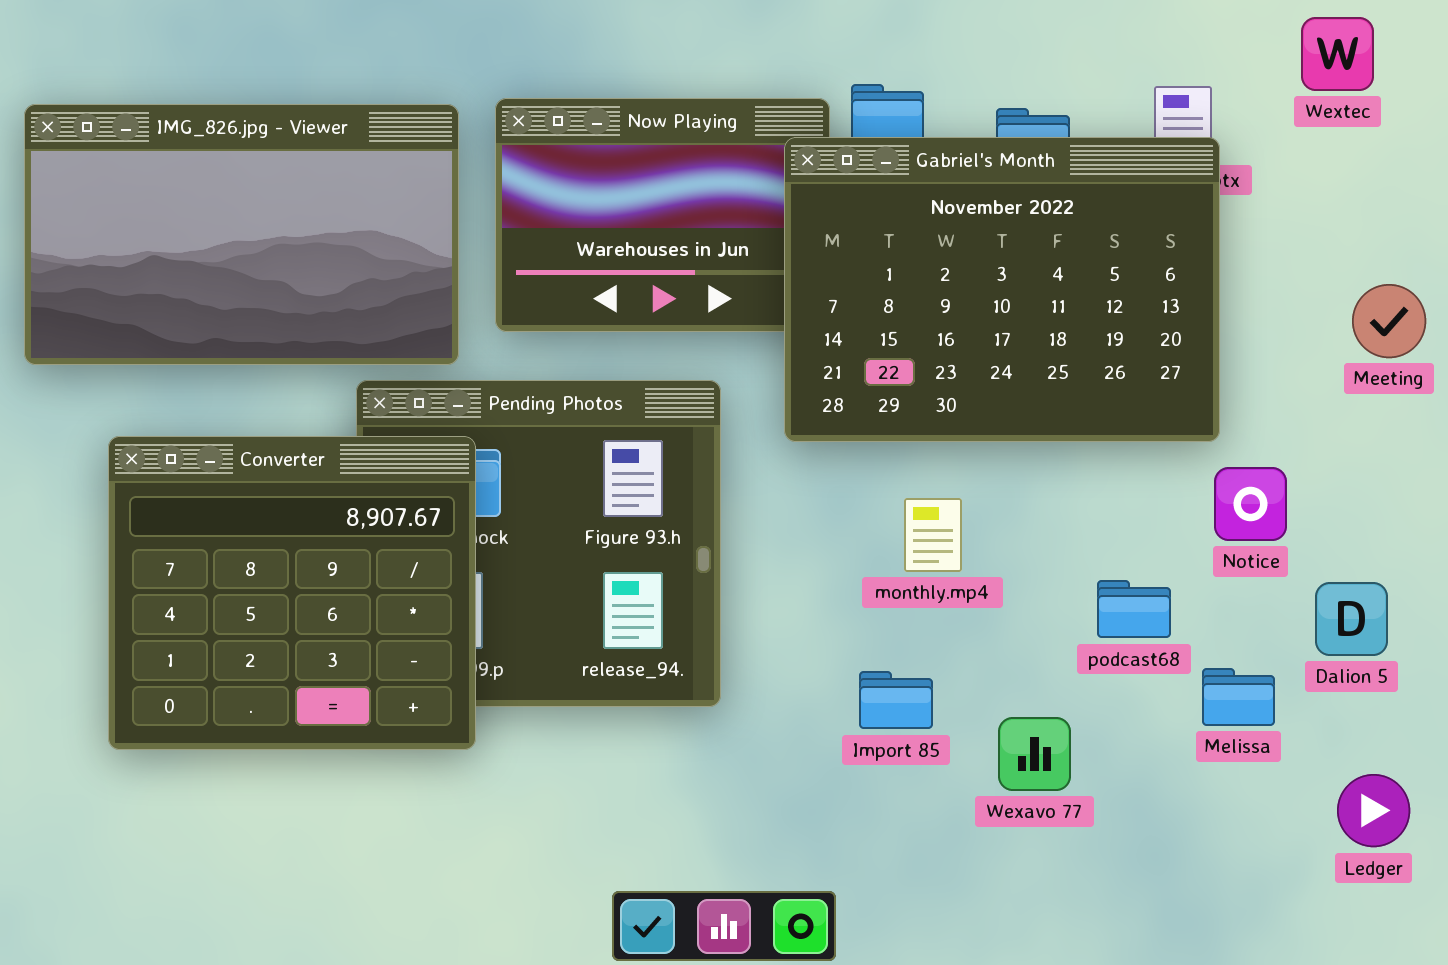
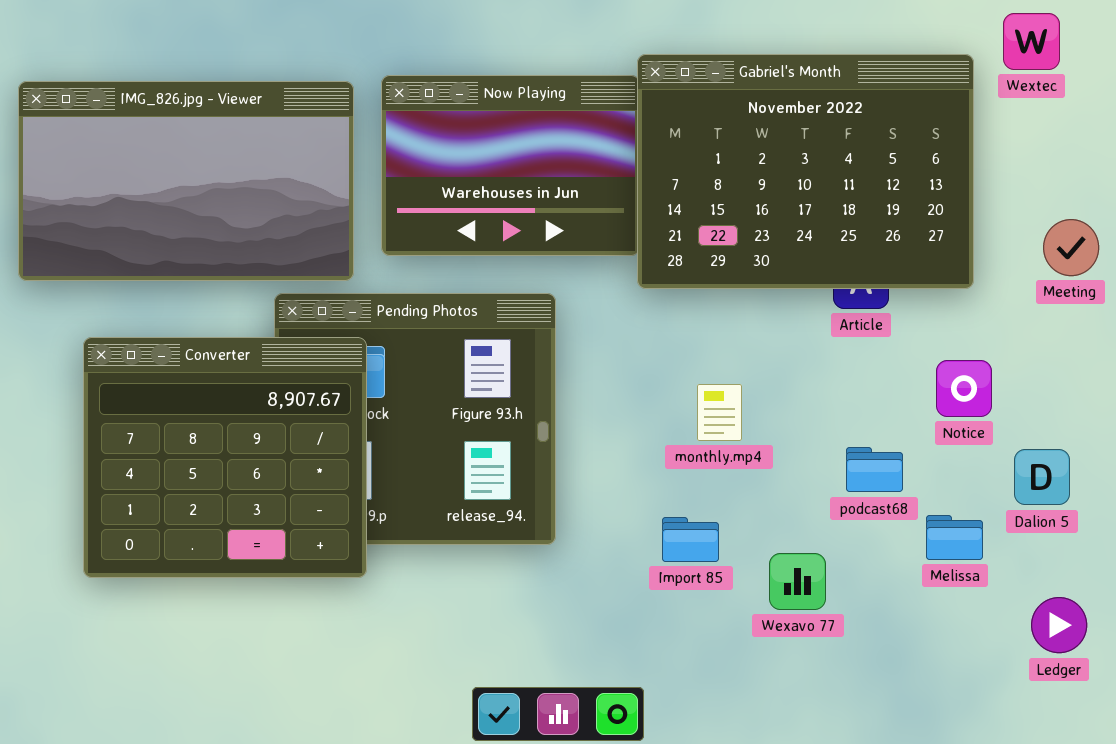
Gabriel's Month: [784,137,1220,442] -> [637,54,974,289], moved

